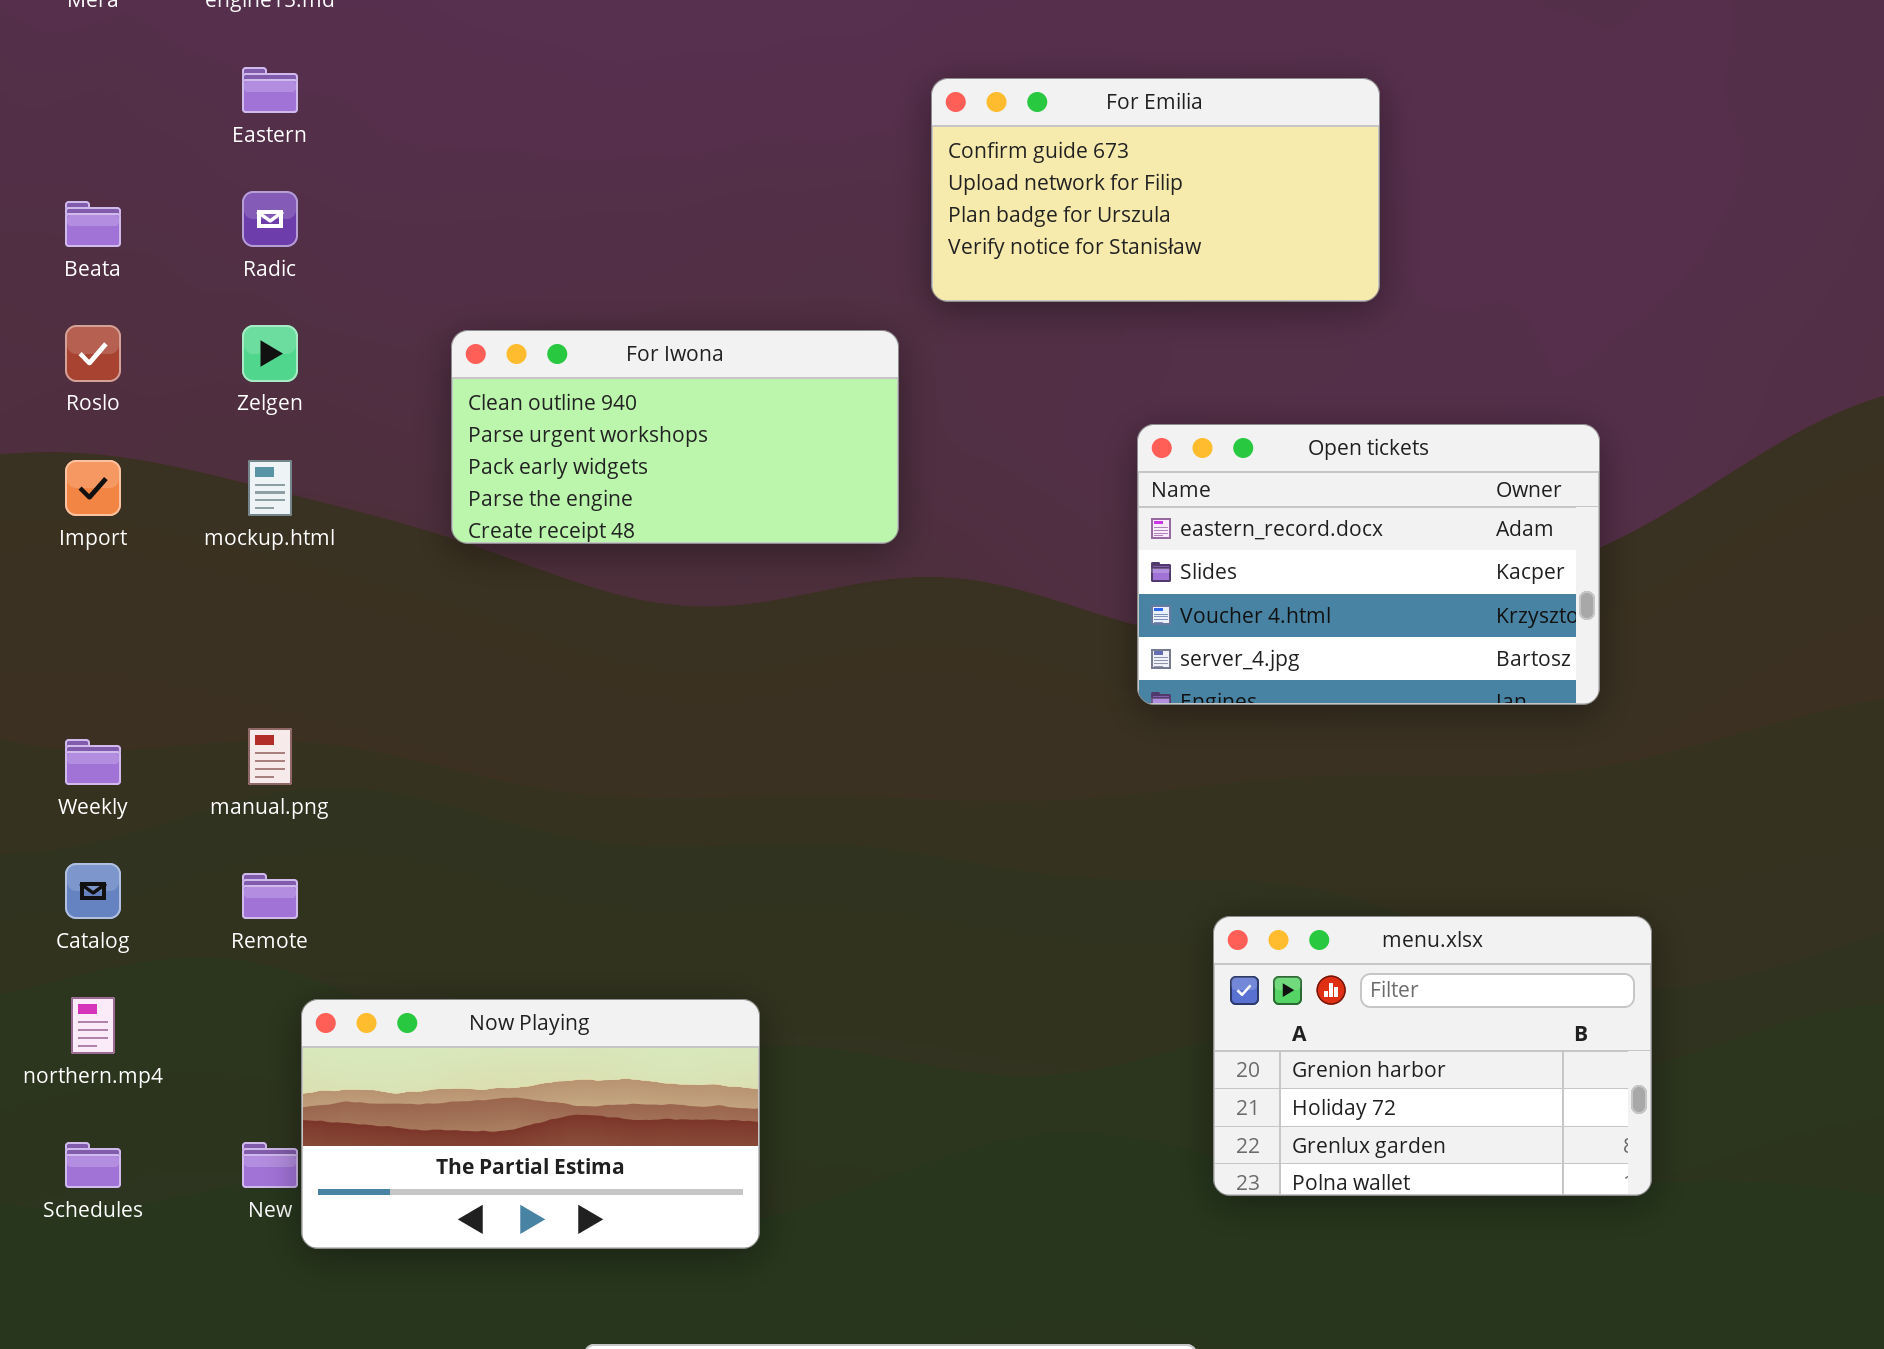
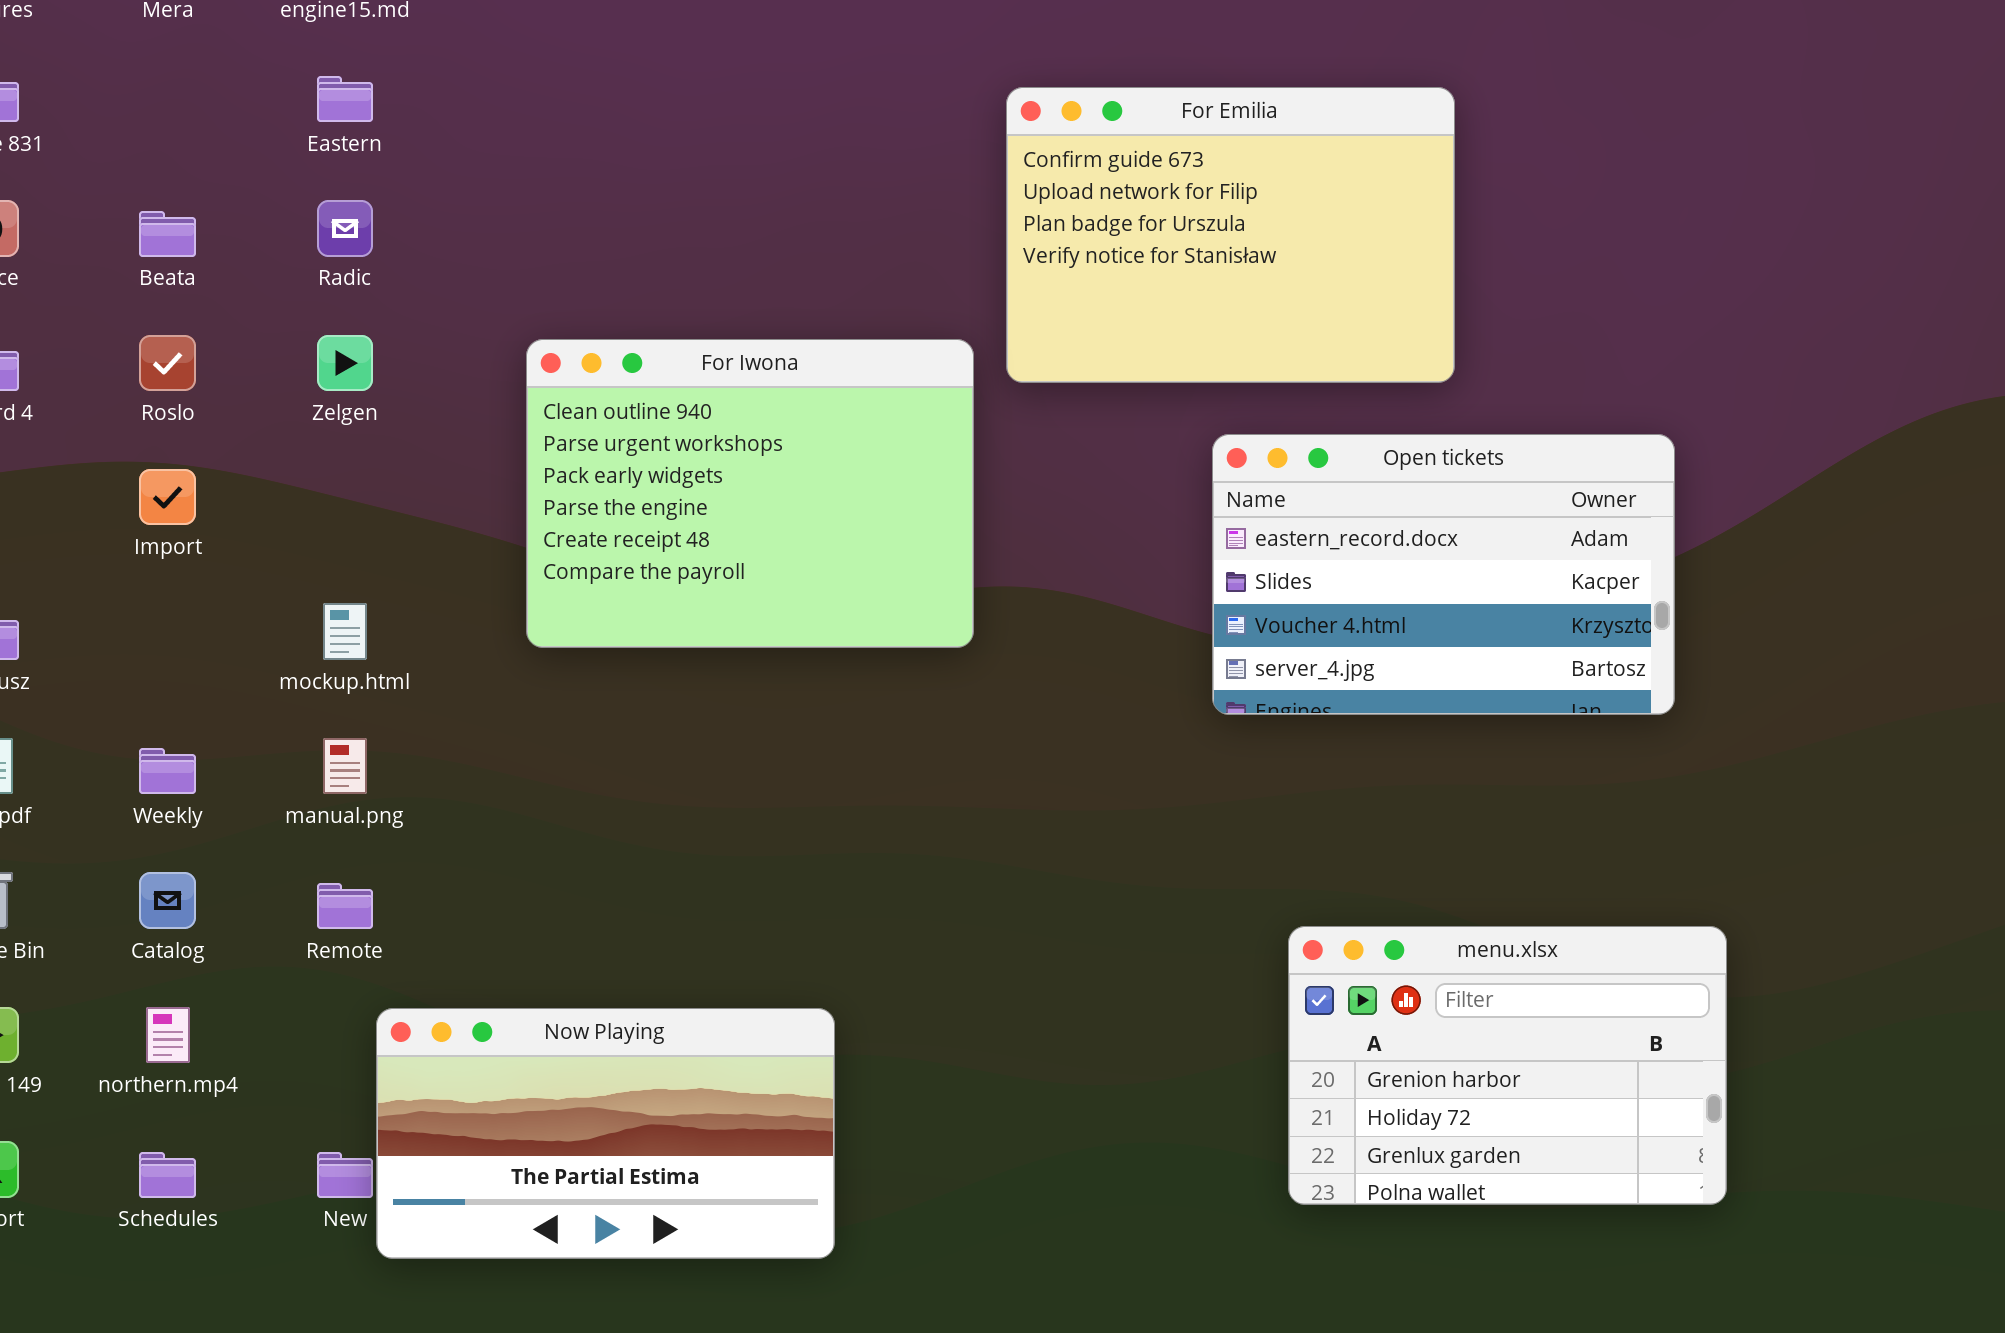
For Emilia: [931,78,1380,302] -> [1006,87,1455,383], resized
For Iwona: [451,330,899,544] -> [526,339,974,648], resized
mockup.html: [248,460,292,516] -> [323,603,367,660], moved

